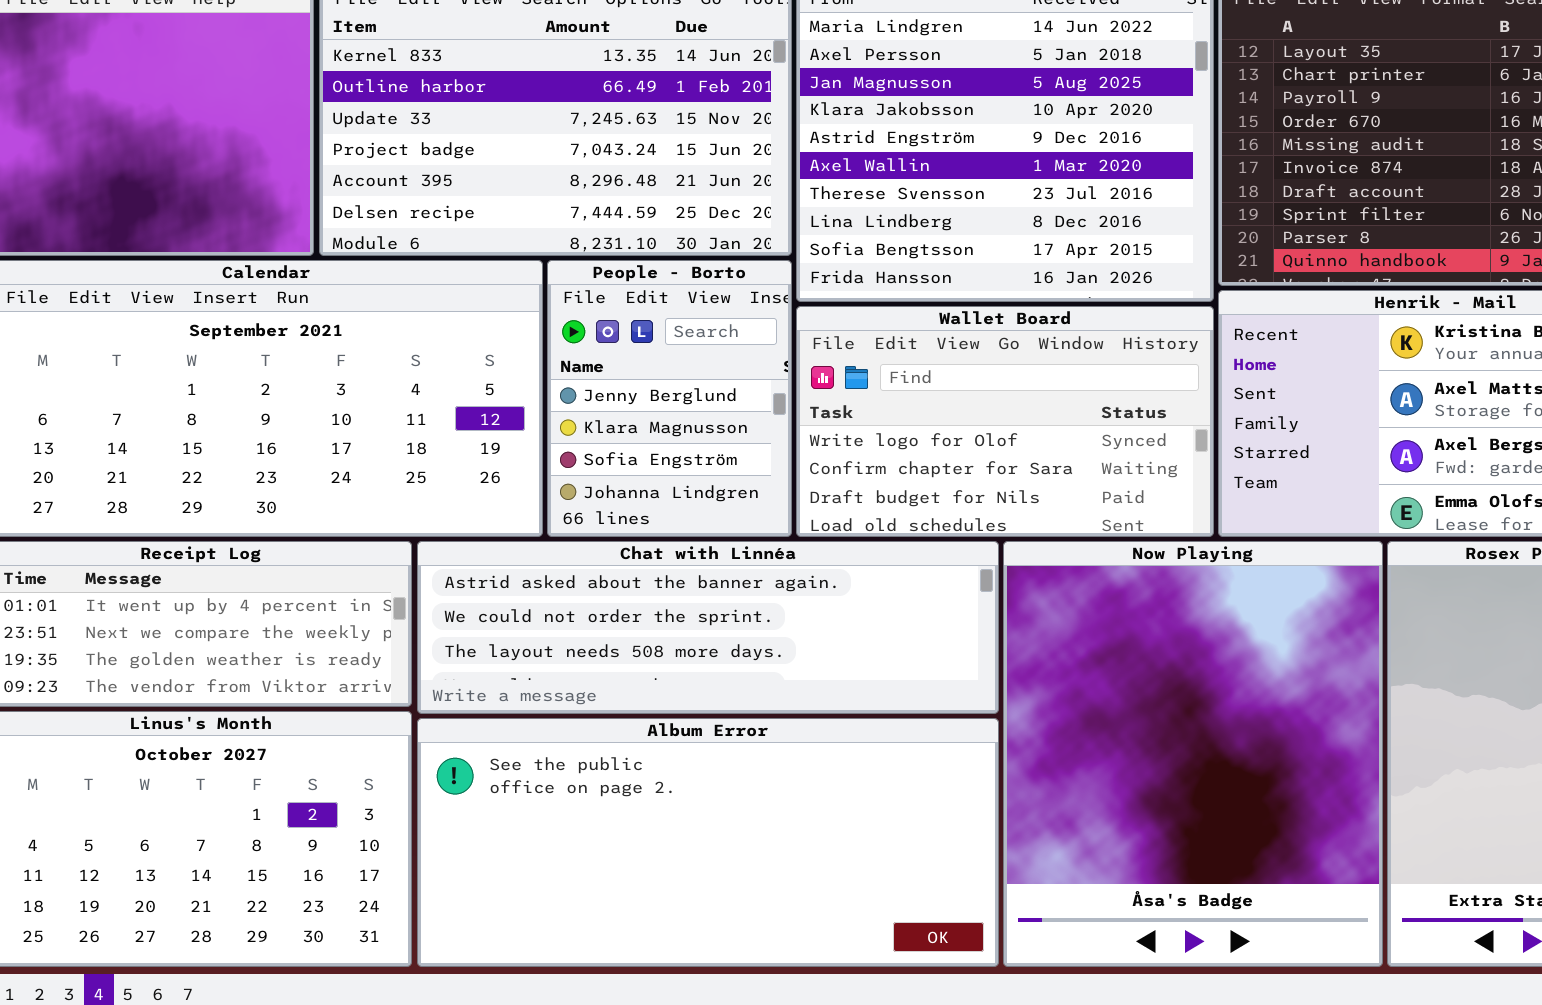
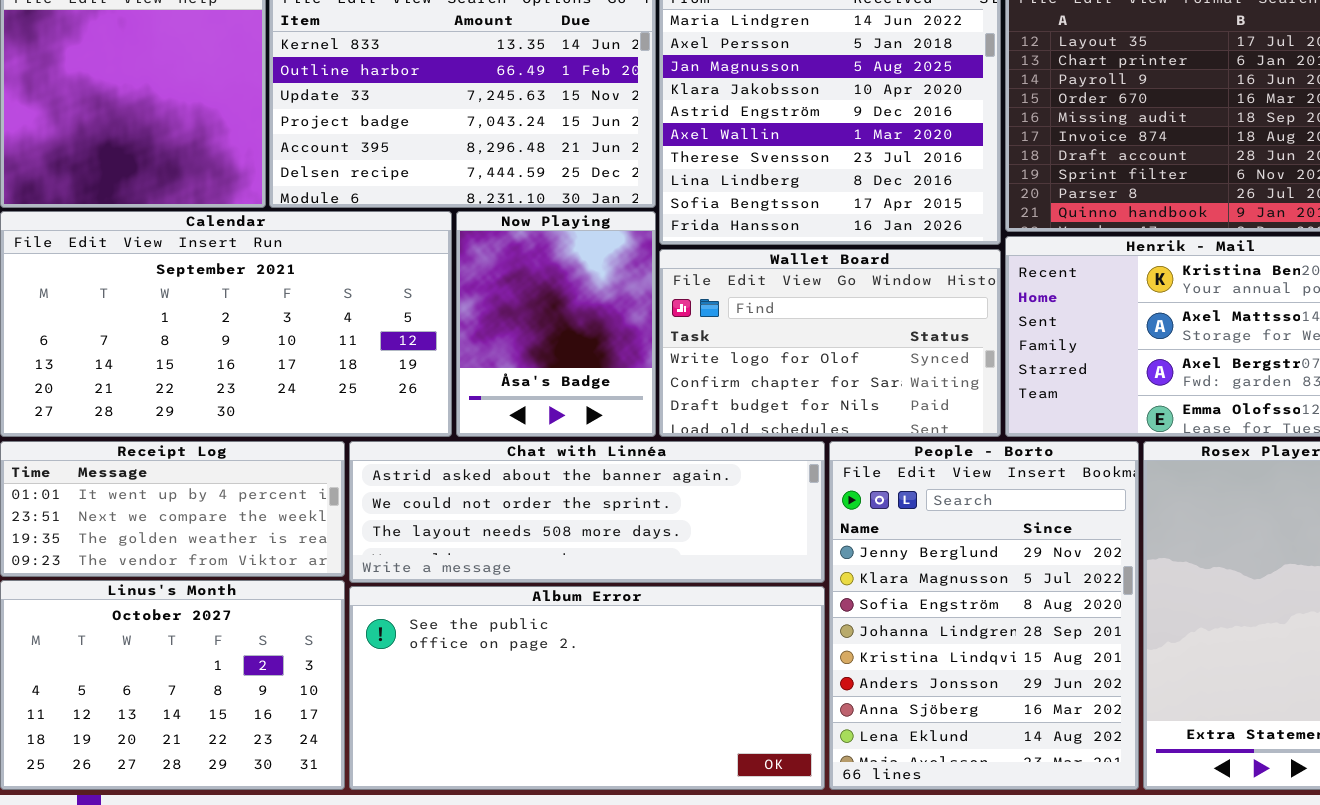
People - Borto: [547,260,792,537] -> [829,441,1139,790], moved, resized
Now Playing: [1003,541,1383,967] -> [456,211,656,437], moved, resized

